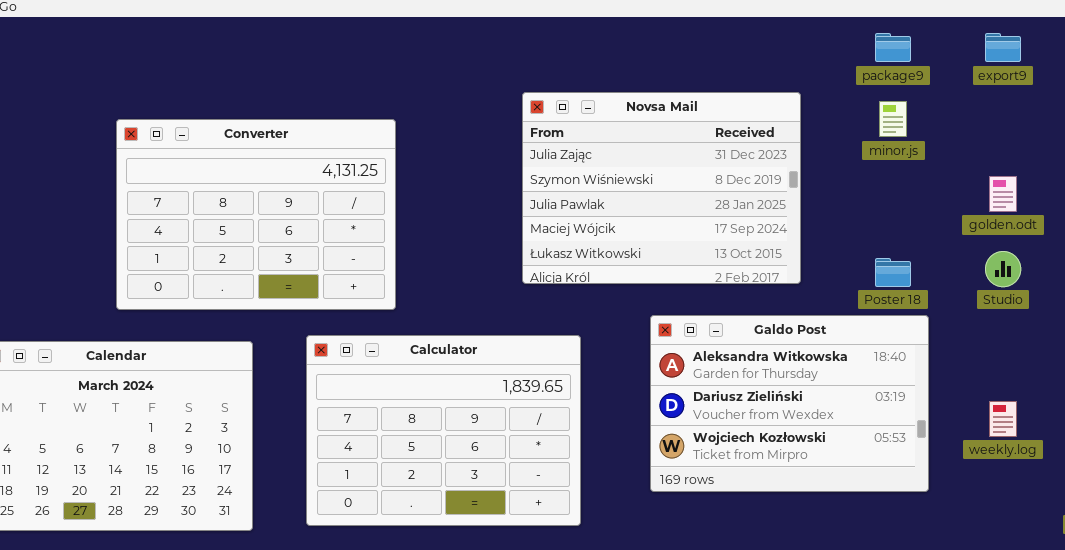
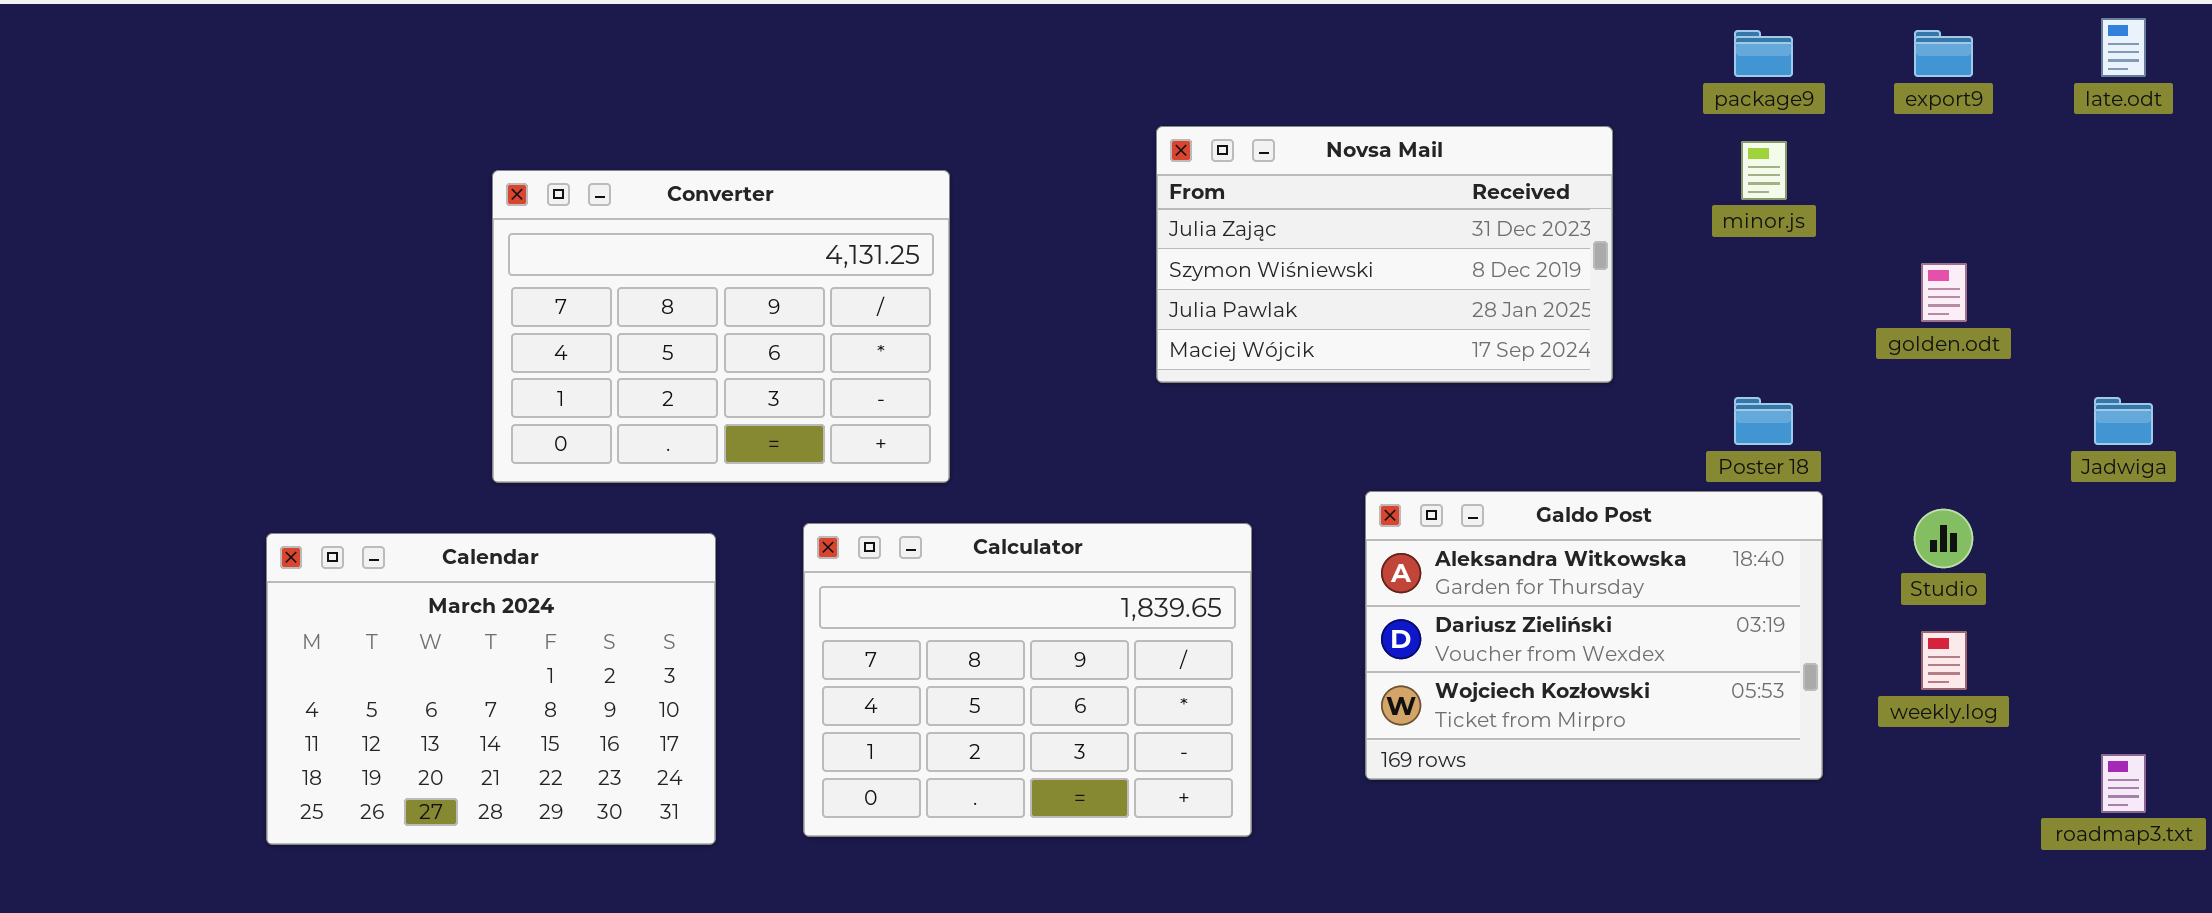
Novsa Mail: [522,92,801,284] -> [1156,126,1613,383], resized
Studio: [985,251,1021,287] -> [1914,509,1973,568], moved

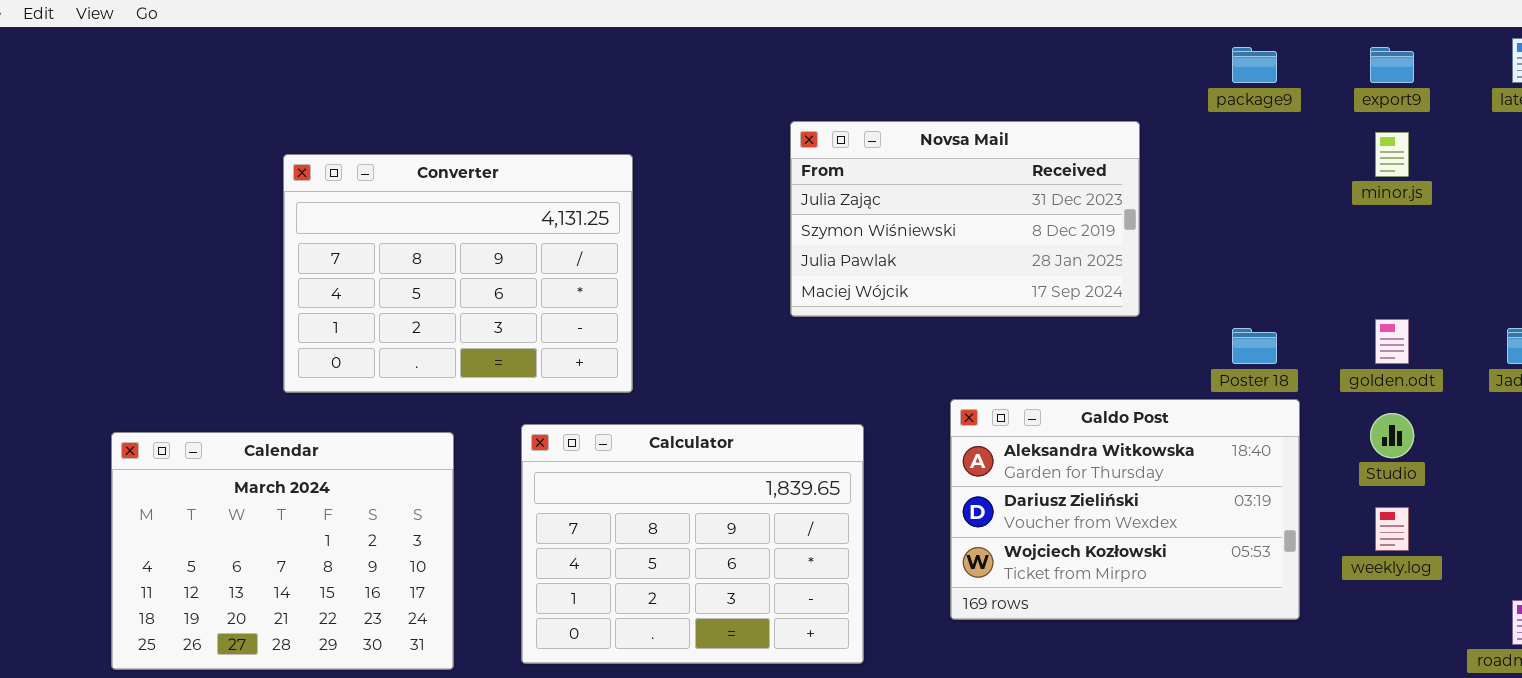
minor.js: [1741,141,1787,200] -> [1375,132,1409,177], moved
golden.odt: [1921,263,1967,322] -> [1375,319,1409,364], moved

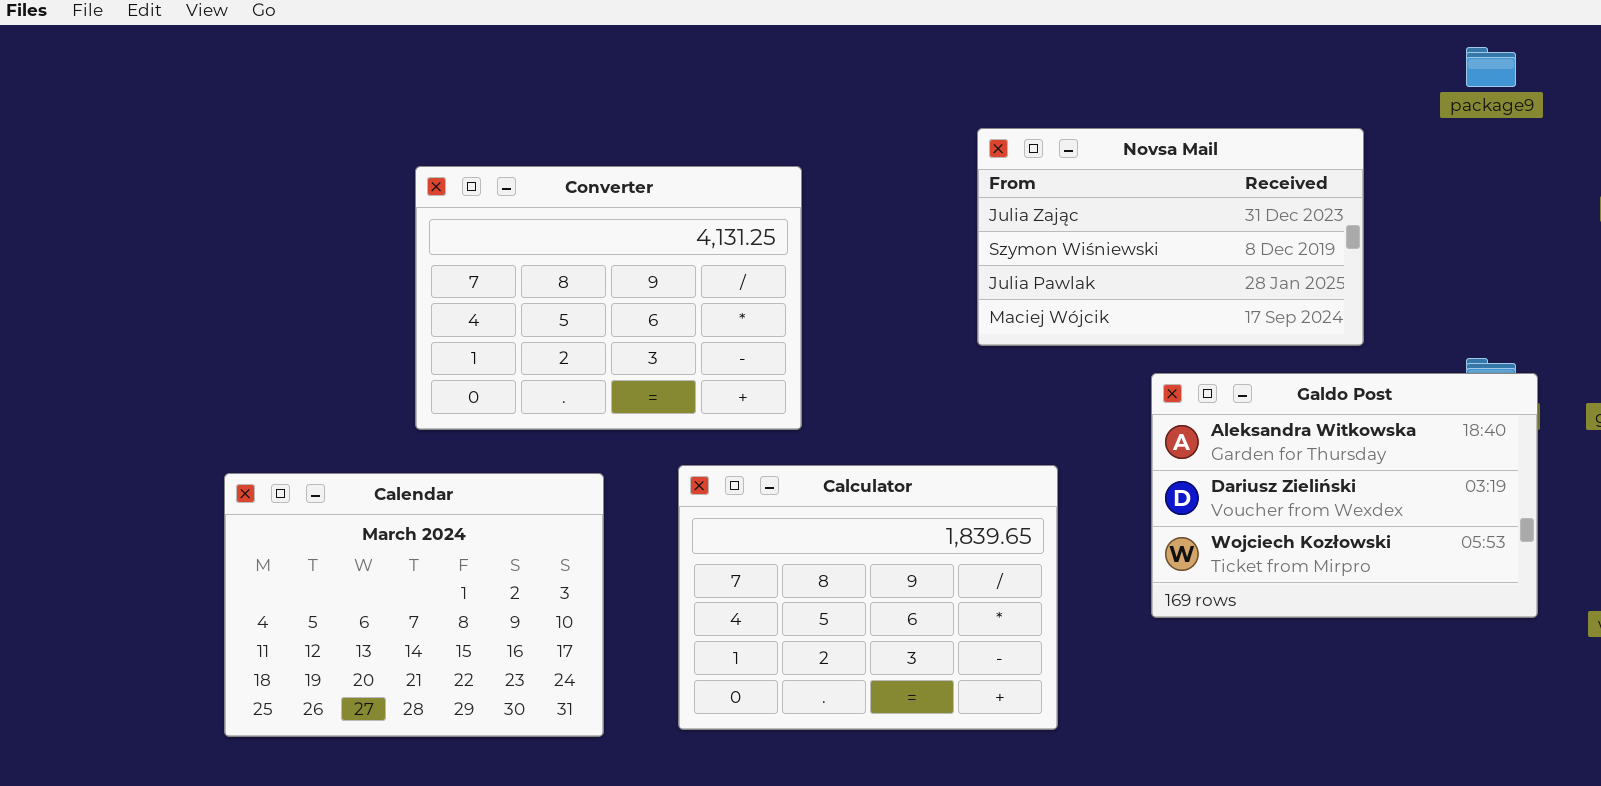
Galdo Post: [950,399,1300,620] -> [1151,373,1538,618], moved

